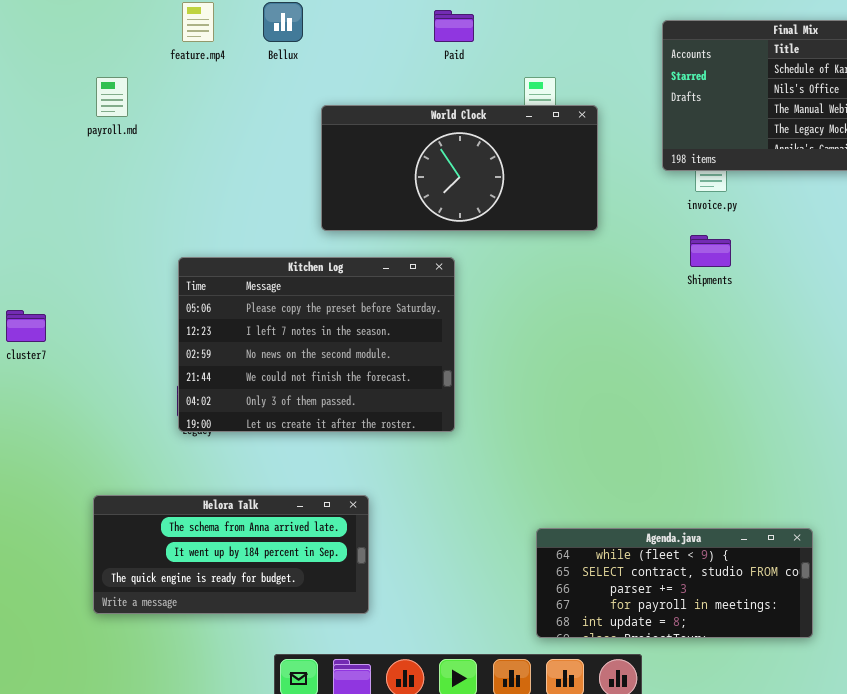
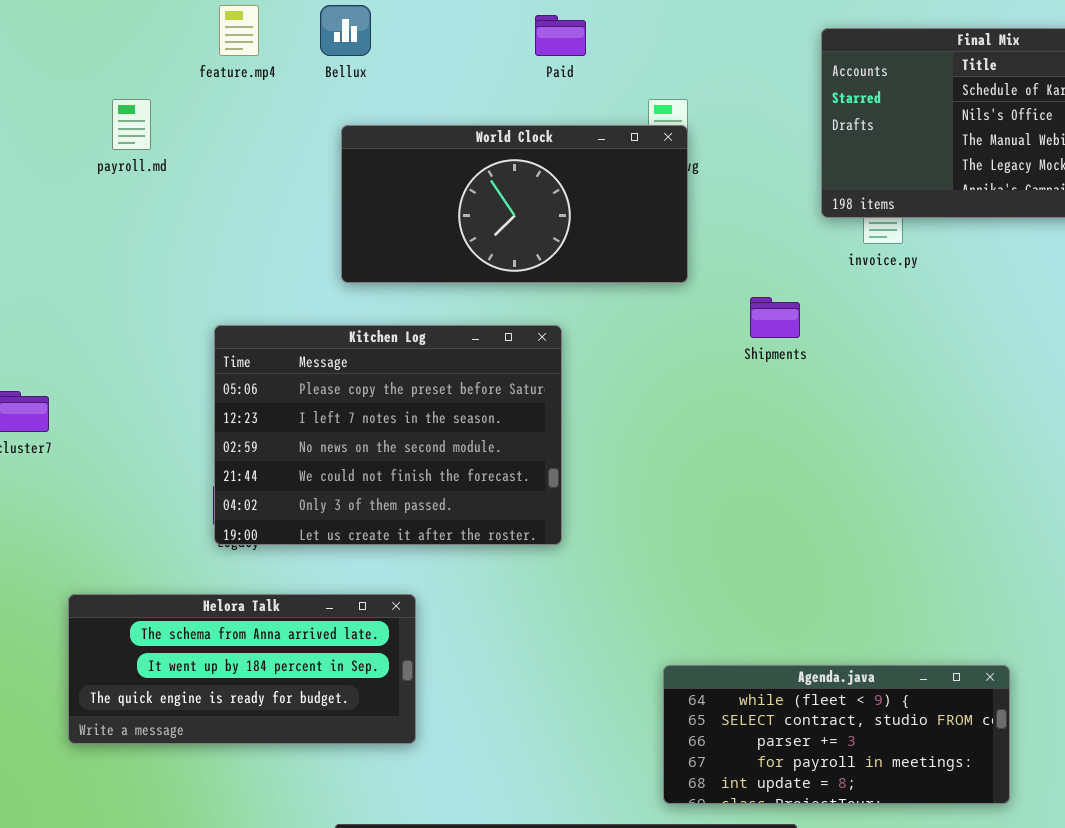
World Clock: [321,105,598,231] -> [341,125,688,283], moved
Shipments: [690,235,731,267] -> [750,297,800,338], moved
Helora Talk: [93,495,369,614] -> [68,594,416,744], moved

